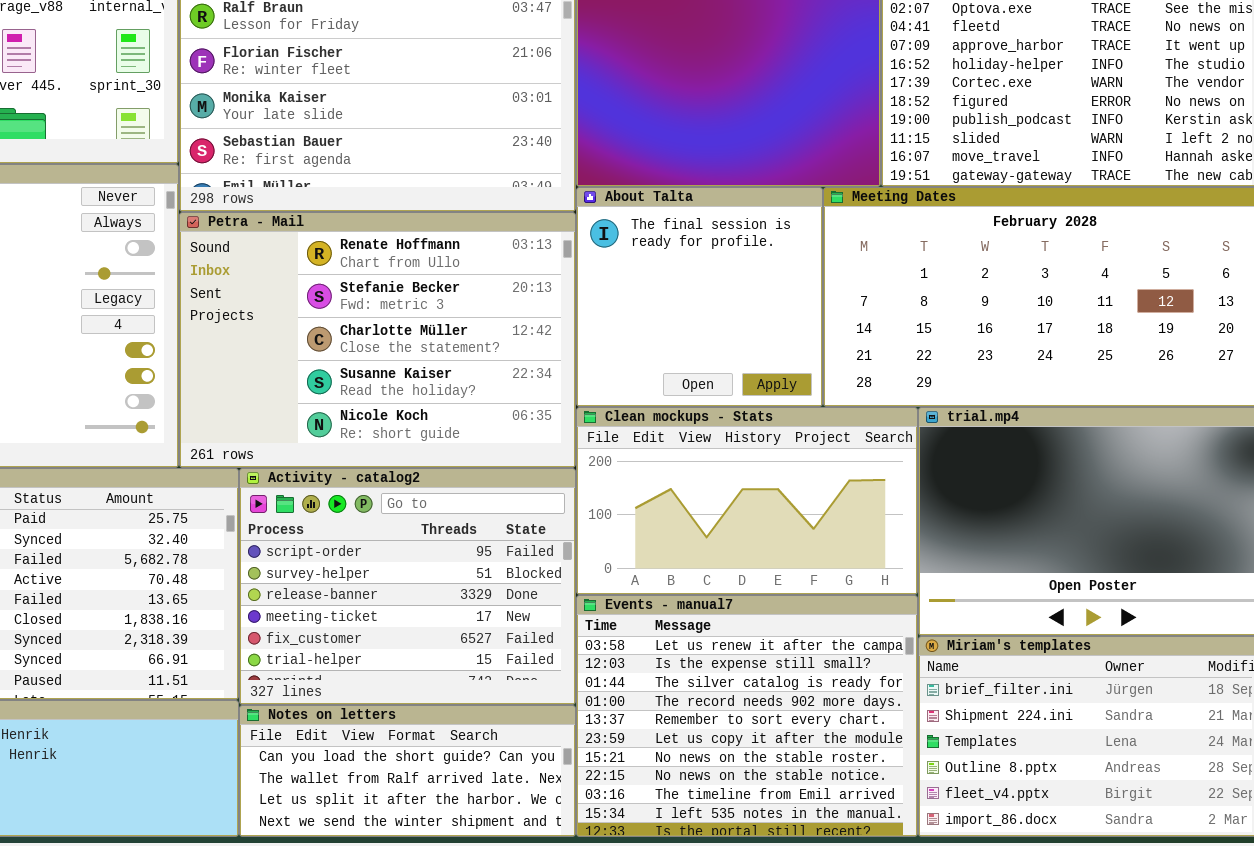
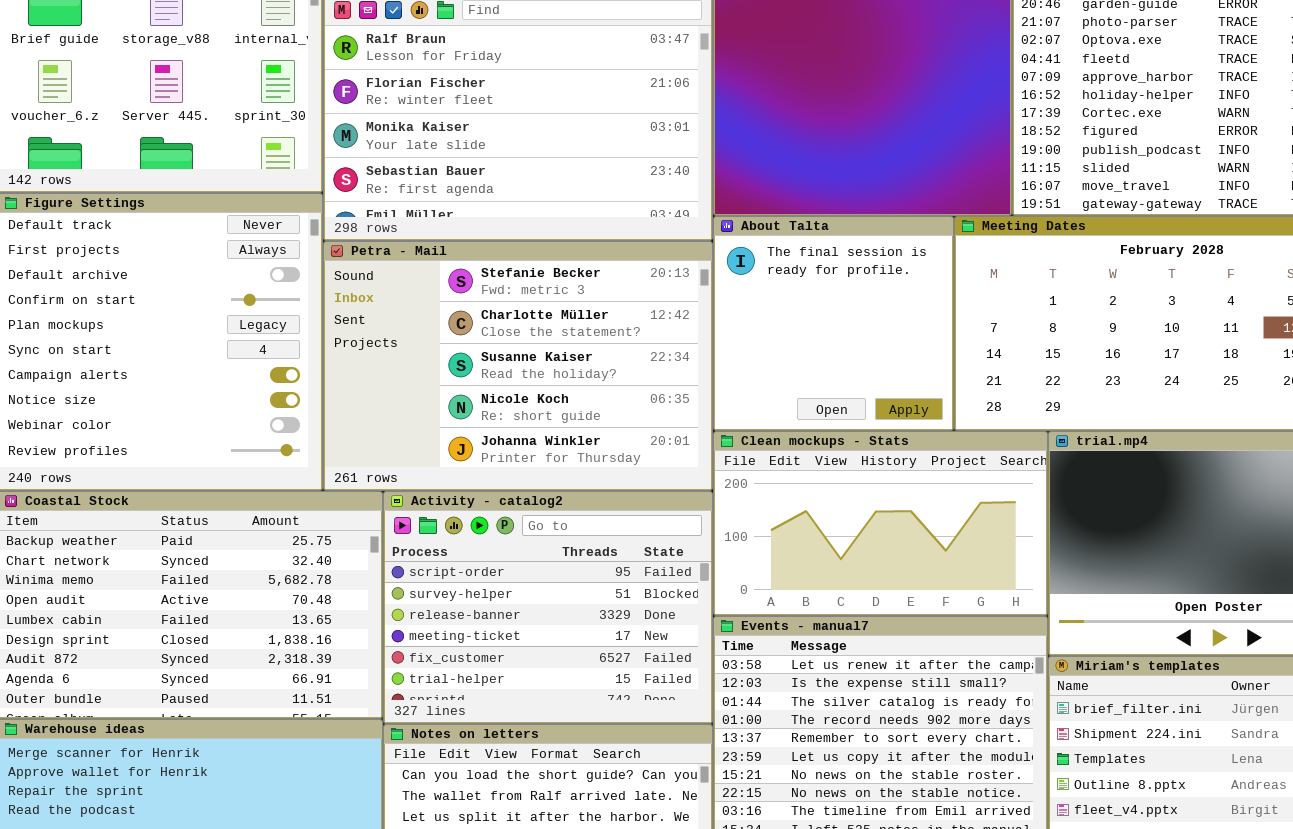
Petra - Mail: [179,212,576,468] -> [323,241,713,491], scrolled down 1 row

